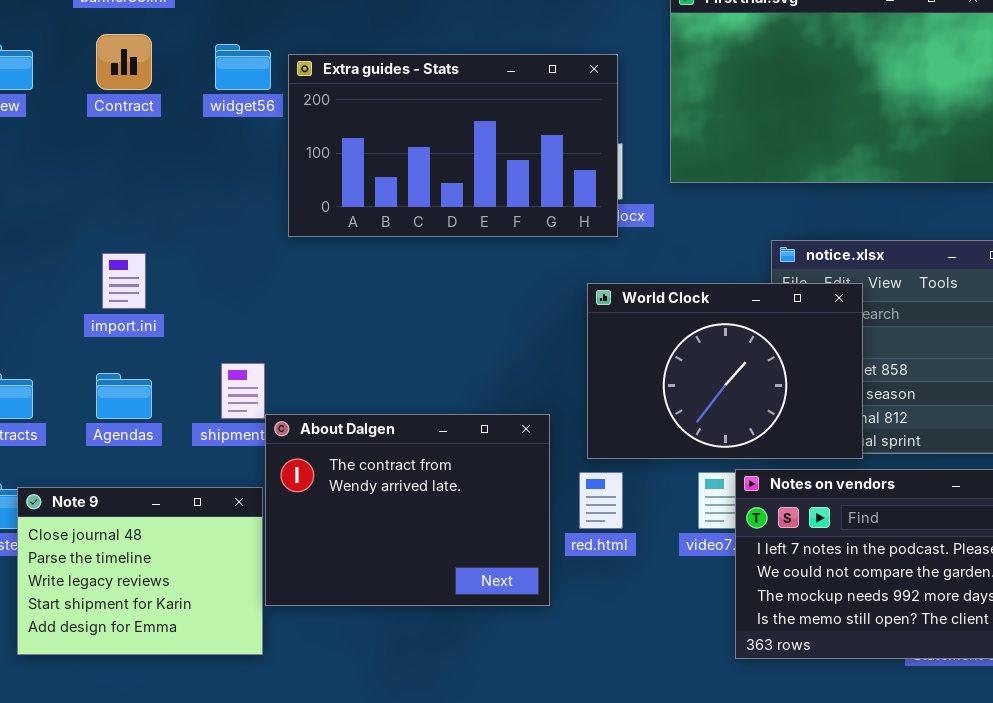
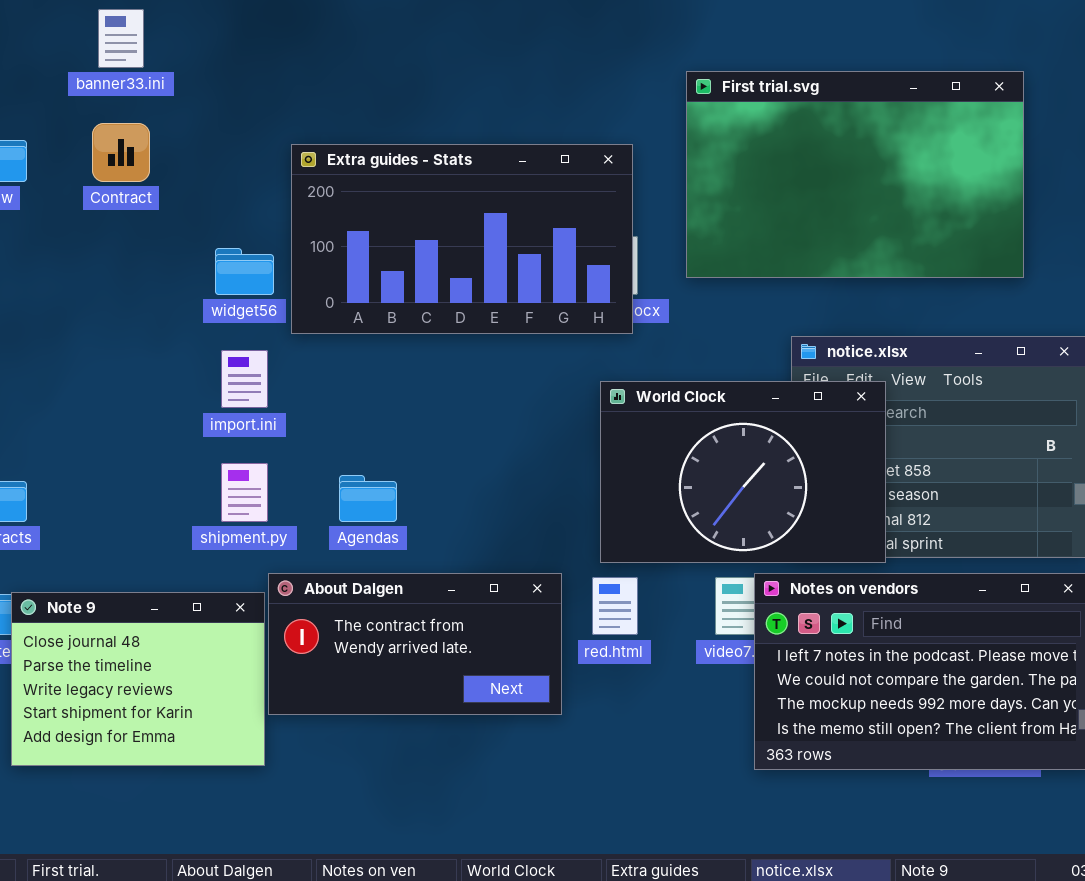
widget56: [215,44,271,90] -> [215,248,274,295], moved
import.ini: [102,253,146,309] -> [221,350,268,408], moved
Agendas: [96,373,152,419] -> [339,475,397,522], moved
About Dalgen: [265,414,550,606] -> [268,573,562,715], resized

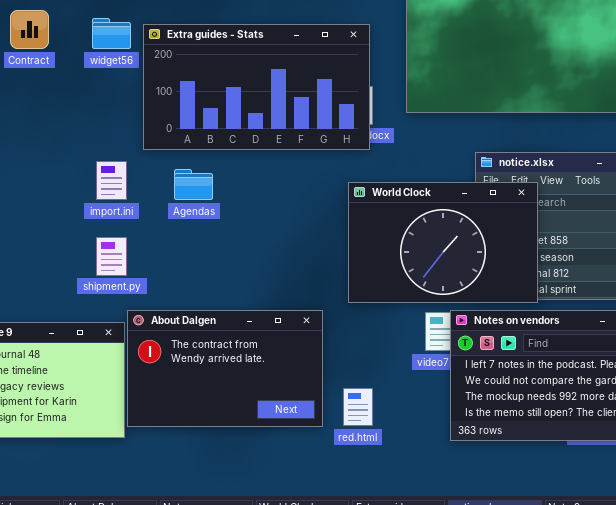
widget56: [215,248,274,295] -> [92,18,131,49], moved
Agendas: [339,475,397,522] -> [174,169,213,200], moved
About Dalgen: [268,573,562,715] -> [127,310,323,427], resized
red.html: [592,577,638,635] -> [343,388,373,426], moved

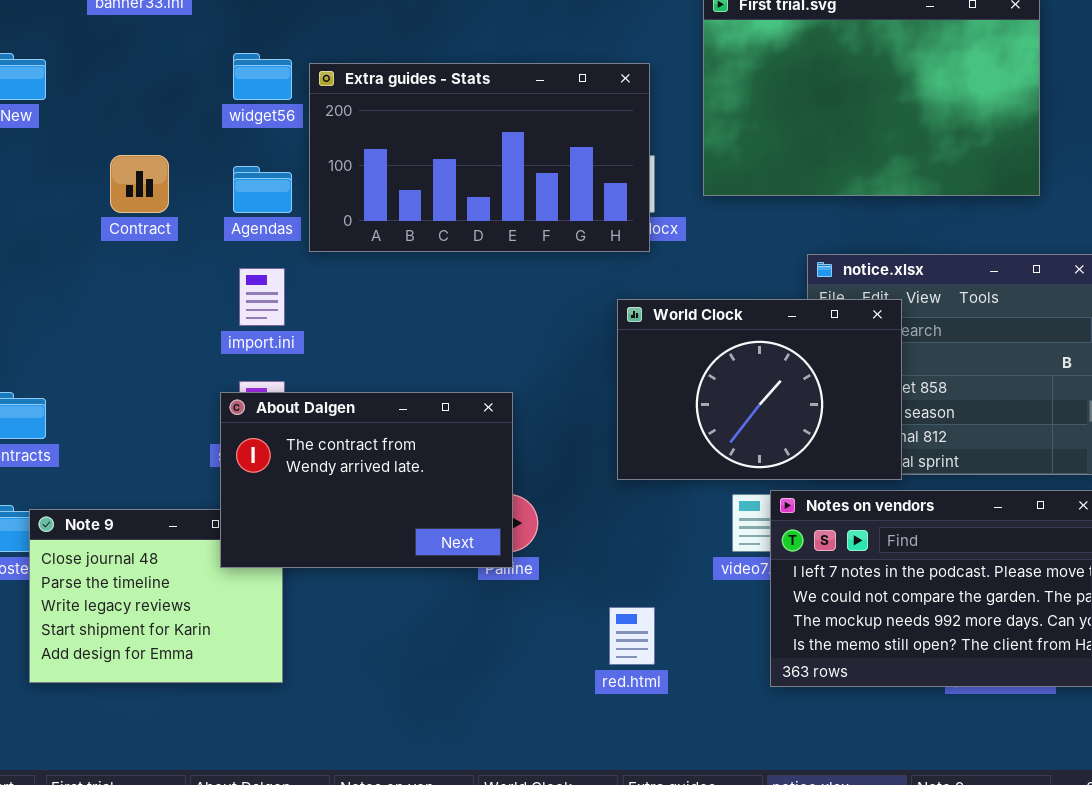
Contract: [10,10,49,49] -> [110,155,169,213], moved
Agendas: [174,169,213,200] -> [233,166,292,213], moved
About Dalgen: [127,310,323,427] -> [220,392,513,568], moved

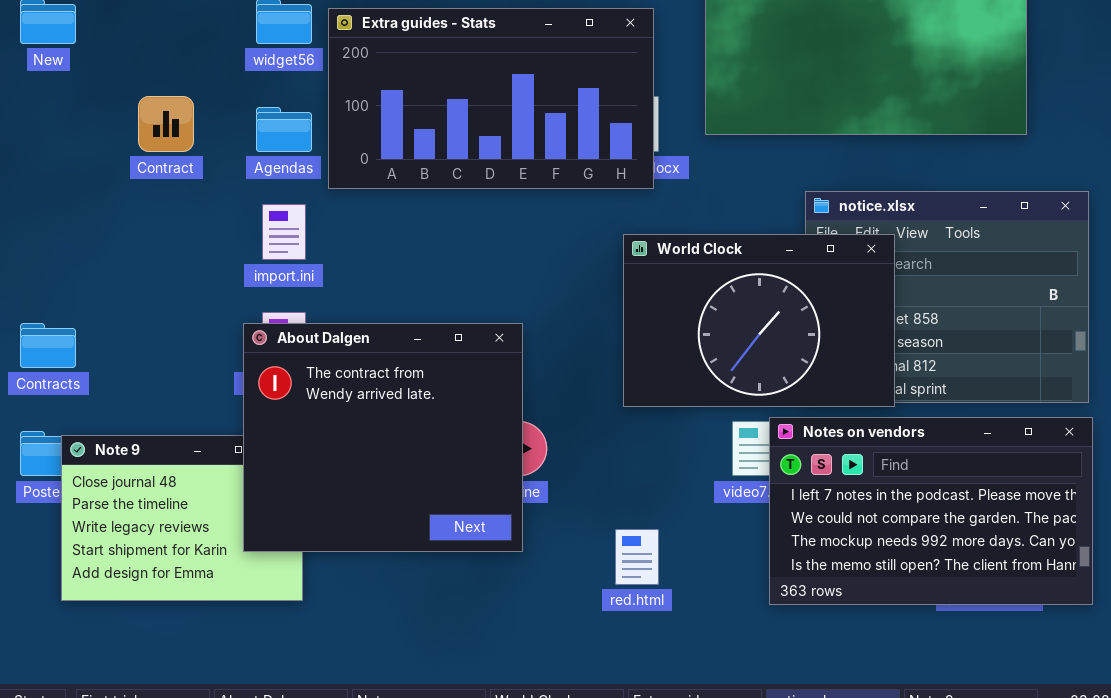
About Dalgen: [220,392,513,568] -> [243,323,523,552], resized

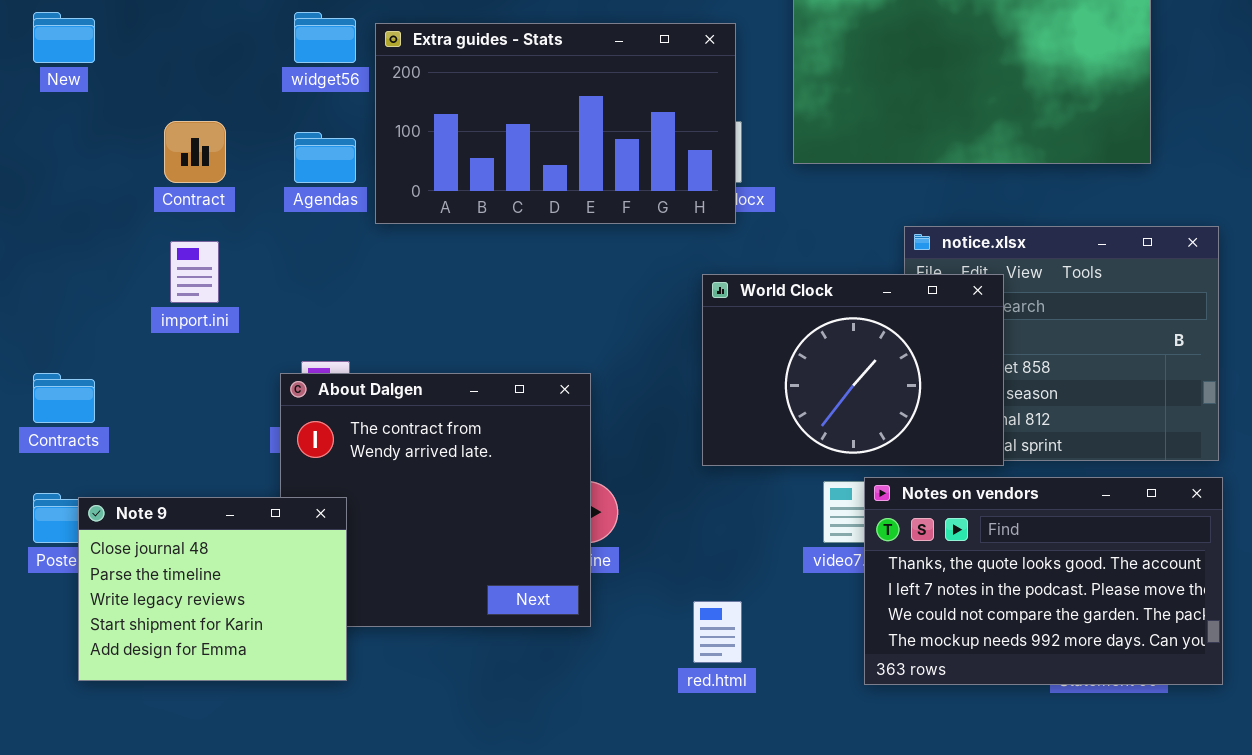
import.ini: [262,204,306,260] -> [170,241,219,303], moved
Notes on vendors: [769,417,1093,605] -> [864,477,1223,685], scrolled up 1 row
Note 9: [61,435,303,601] -> [78,497,347,681], raised

